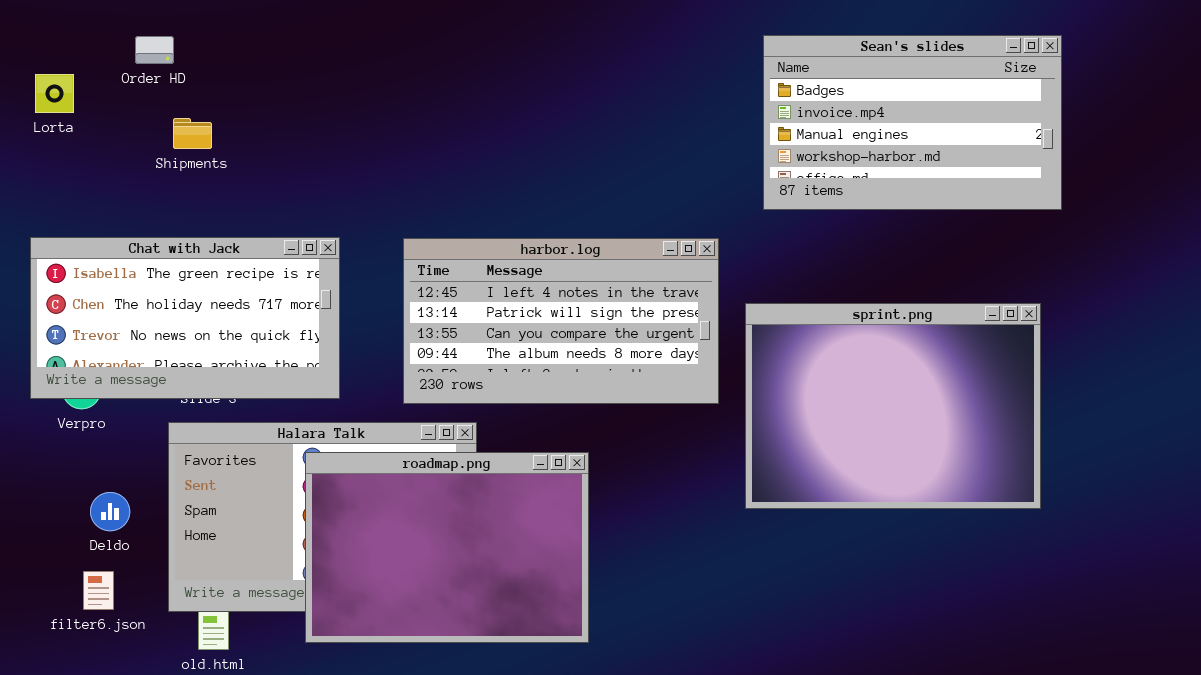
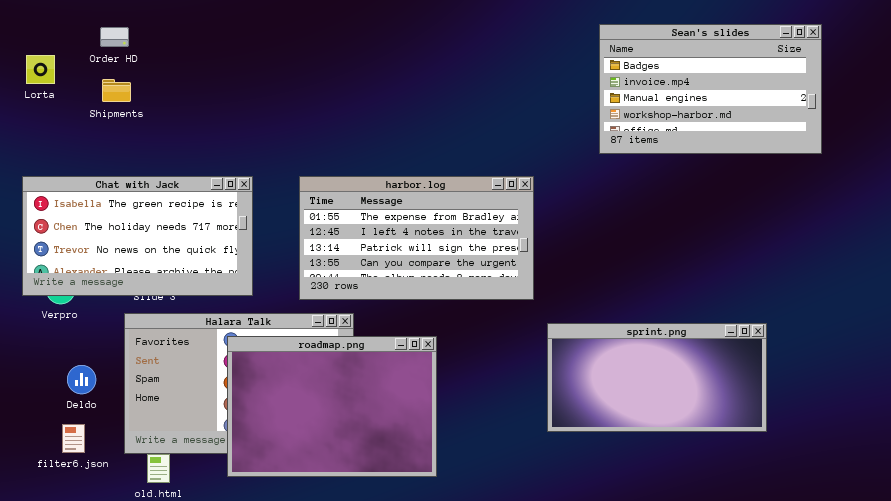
Sean's slides: [763,35,1062,210] -> [599,24,822,154], moved
Shipments: [173,118,212,149] -> [102,79,131,102], moved
harbor.log: [403,238,719,404] -> [299,176,534,300], scrolled up 1 row
sprint.png: [745,303,1041,509] -> [547,323,767,432], moved, resized

